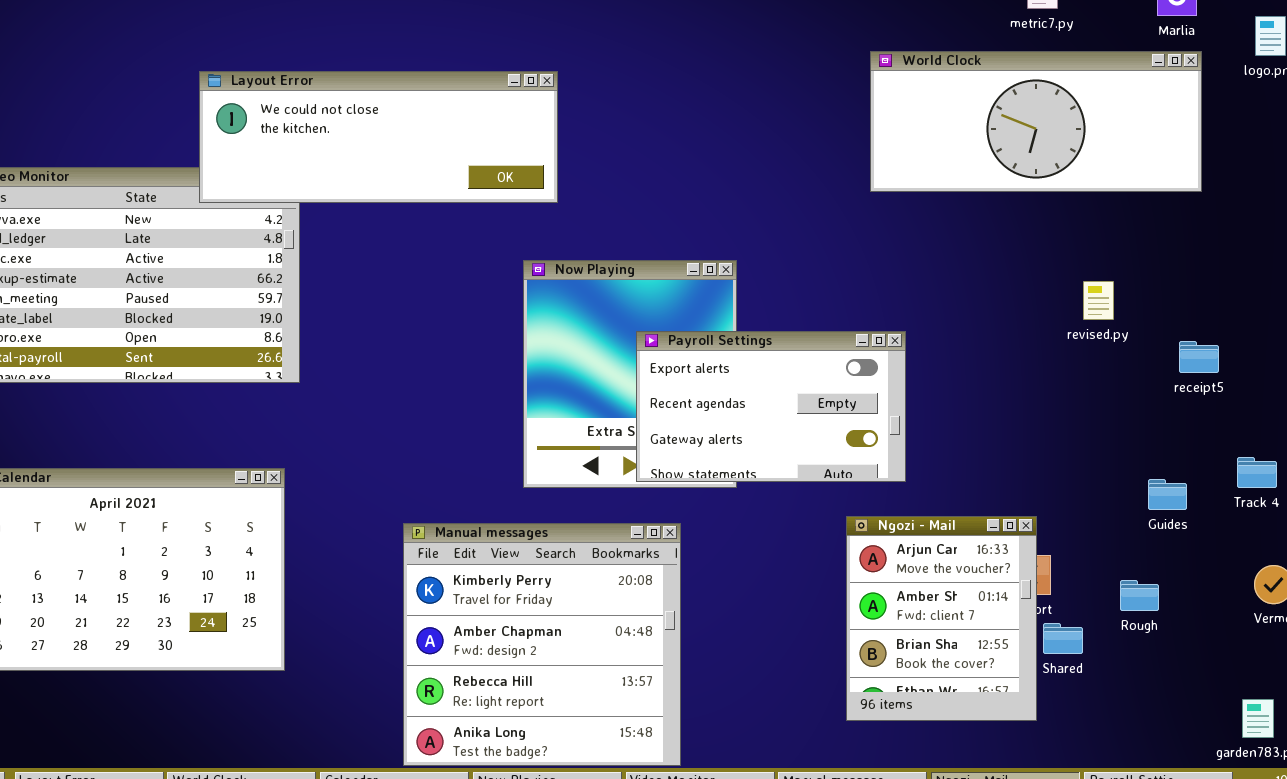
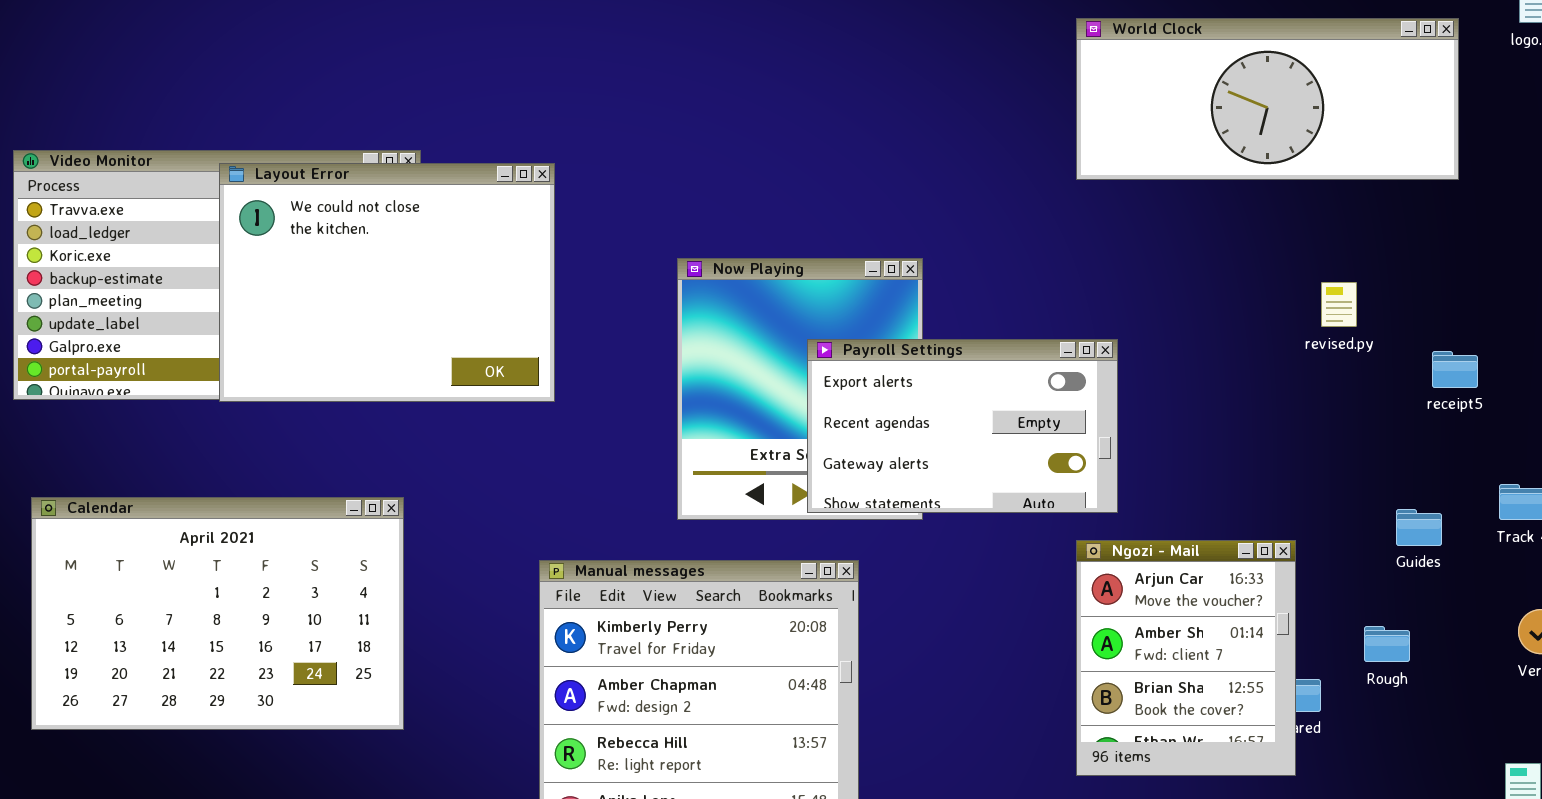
Layout Error: [199,71,558,203] -> [219,163,555,402], moved, resized
Ngozi - Mail: [846,516,1037,721] -> [1076,540,1296,776], moved

